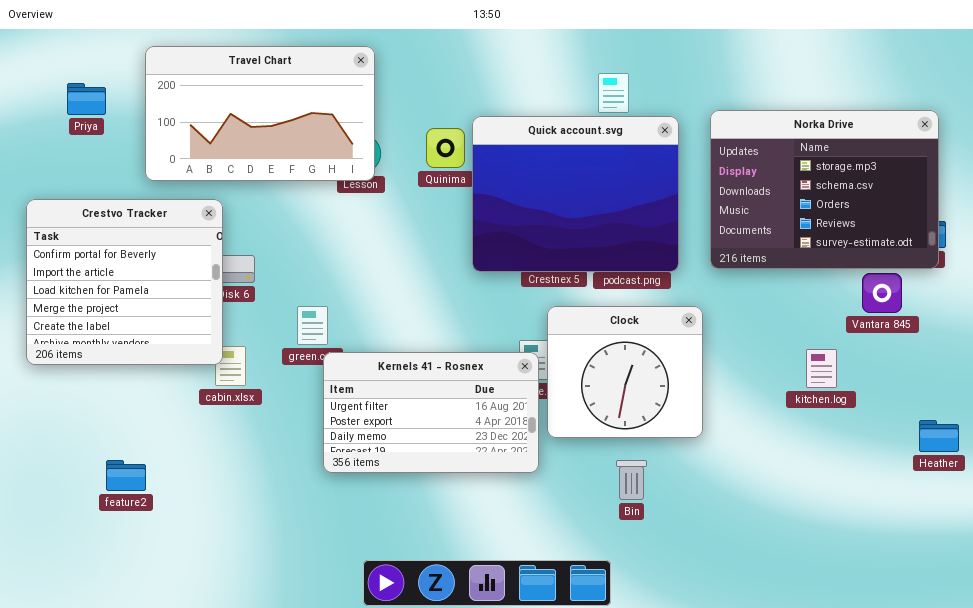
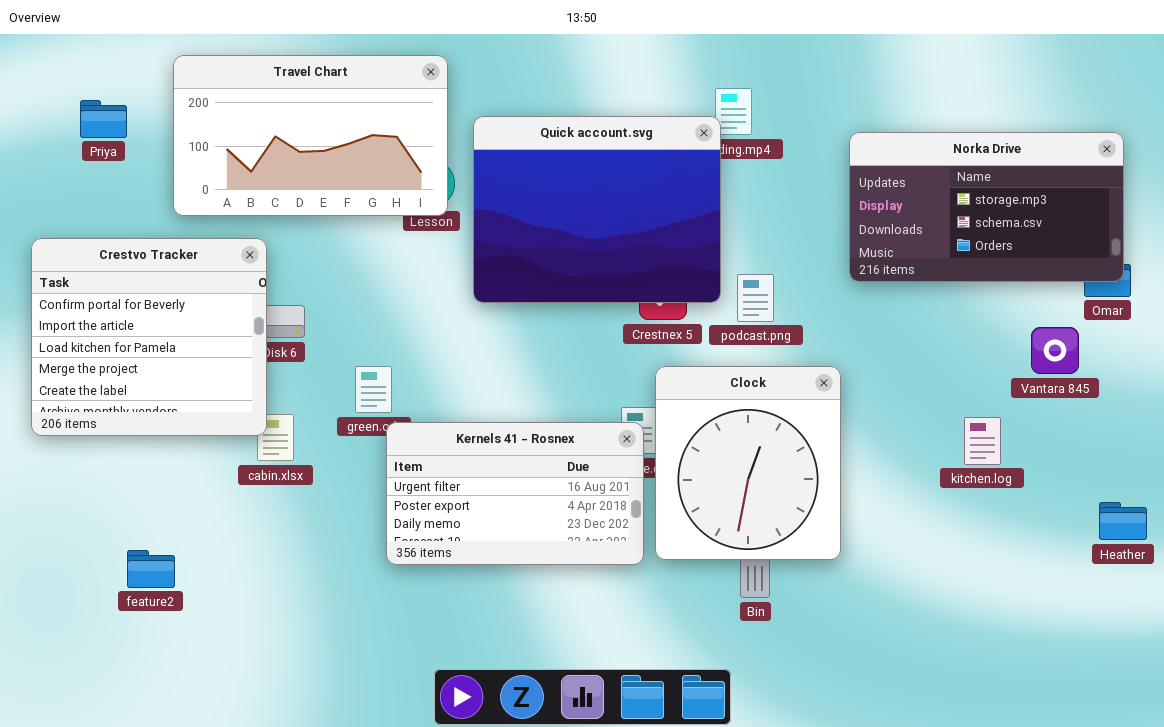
Norka Drive: [710,110,939,269] -> [849,132,1124,282], resized
Quick account.svg: [472,116,679,272] -> [473,116,721,303], moved
Clock: [547,306,703,438] -> [655,366,841,560], resized

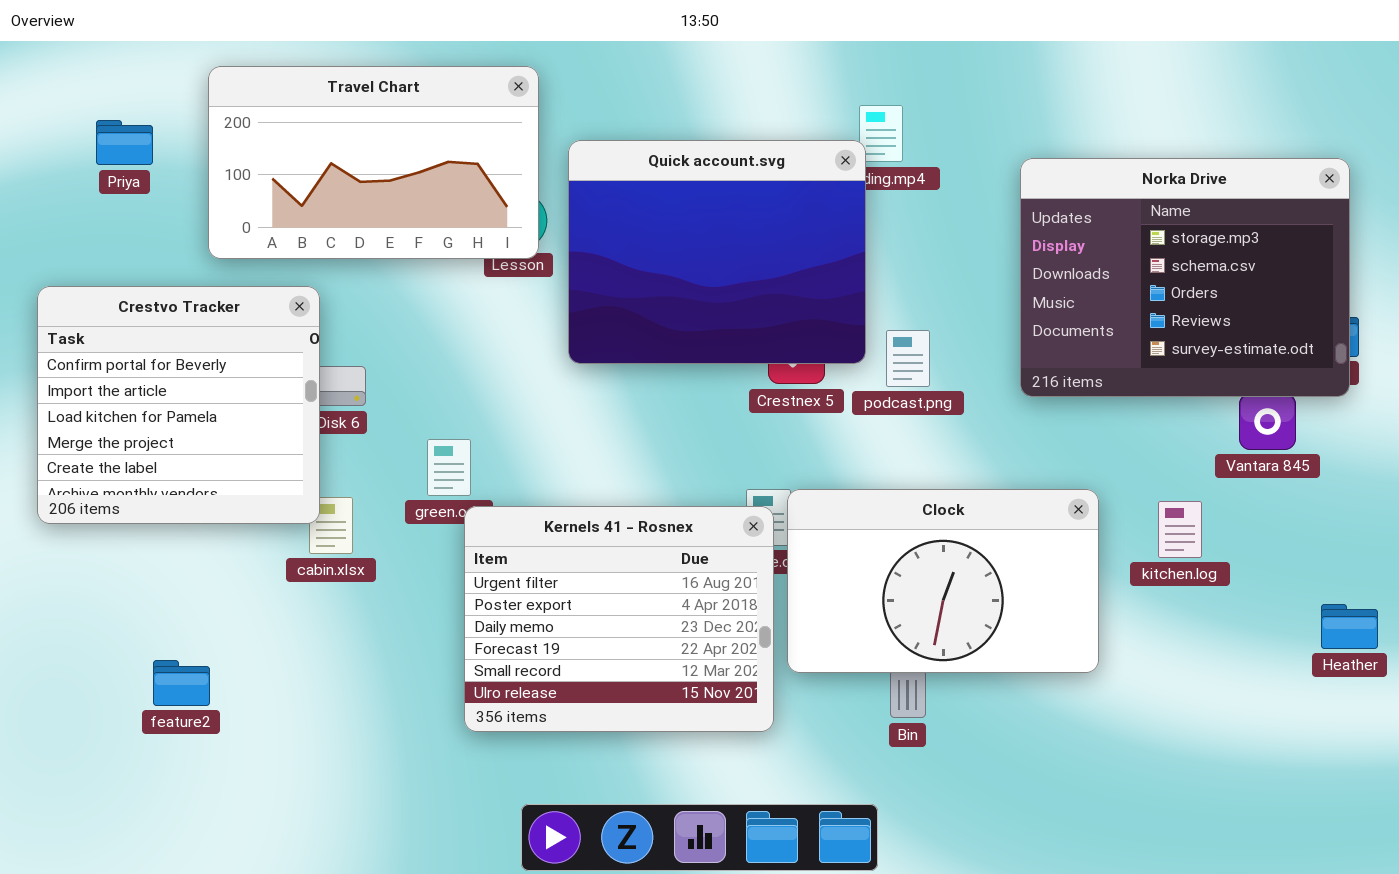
Norka Drive: [849,132,1124,282] -> [1020,158,1350,397], resized
Clock: [655,366,841,560] -> [787,489,1099,673], resized
Kernels 41 - Rosnex: [386,422,644,565] -> [464,506,774,732], resized

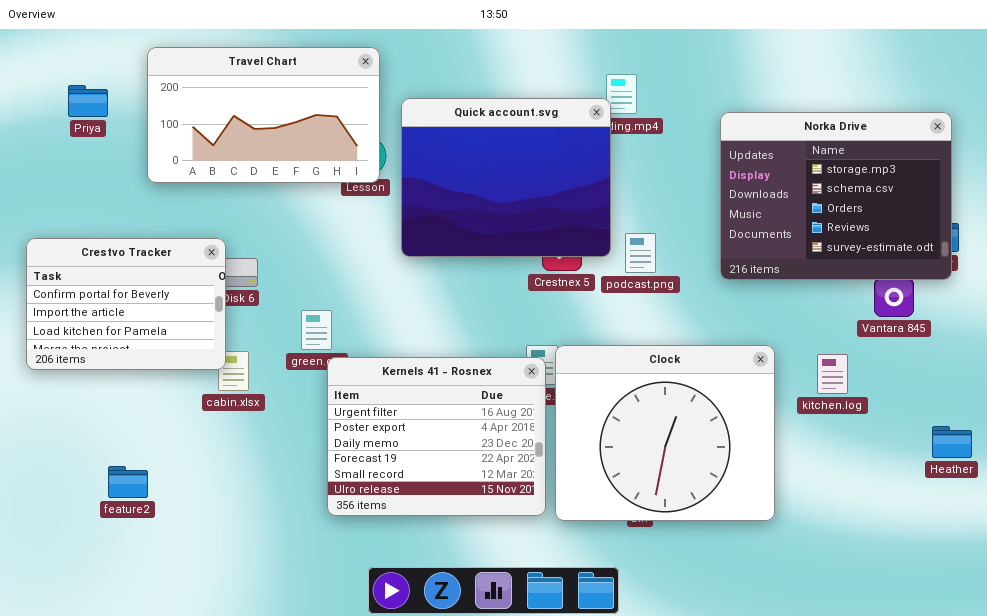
Crestvo Tracker: [37,286,320,524] -> [26,238,226,370], resized
Clock: [787,489,1099,673] -> [555,345,775,521], resized

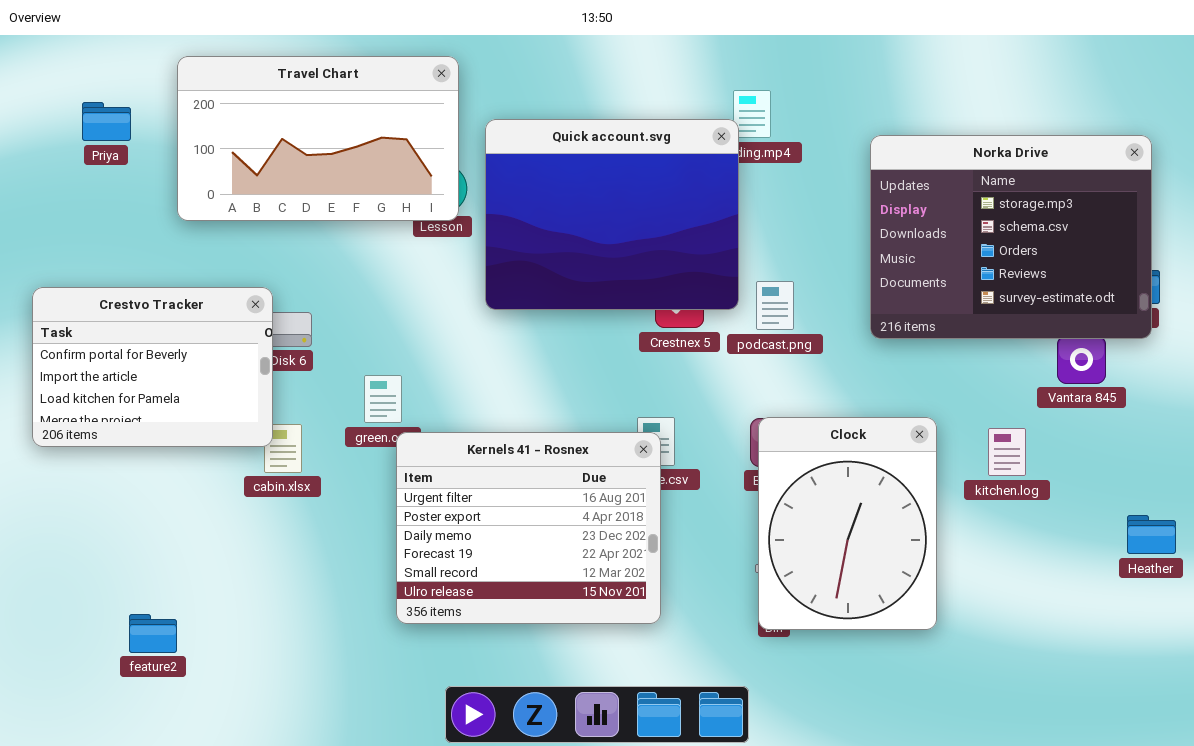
Clock: [555,345,775,521] -> [758,417,937,630], resized
feature2: [108,466,148,498] -> [129,614,177,653], moved

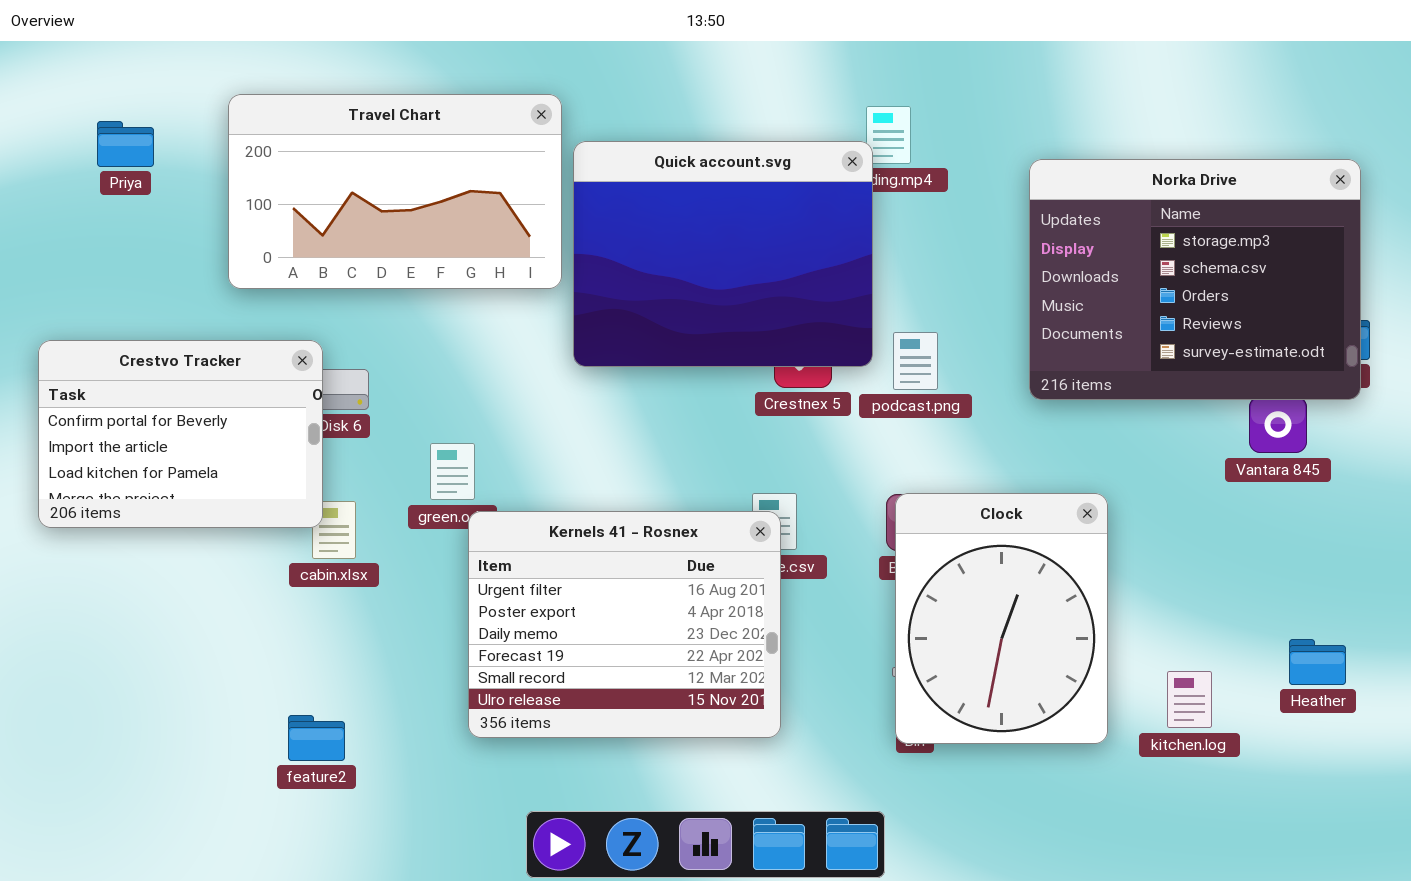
Travel Chart: [177,56,459,221] -> [228,94,562,289], moved
kitchen.log: [988,428,1026,476] -> [1167,671,1212,728], moved
Heather: [1127,515,1176,554] -> [1289,639,1346,685], moved
feature2: [129,614,177,653] -> [288,715,345,761], moved

